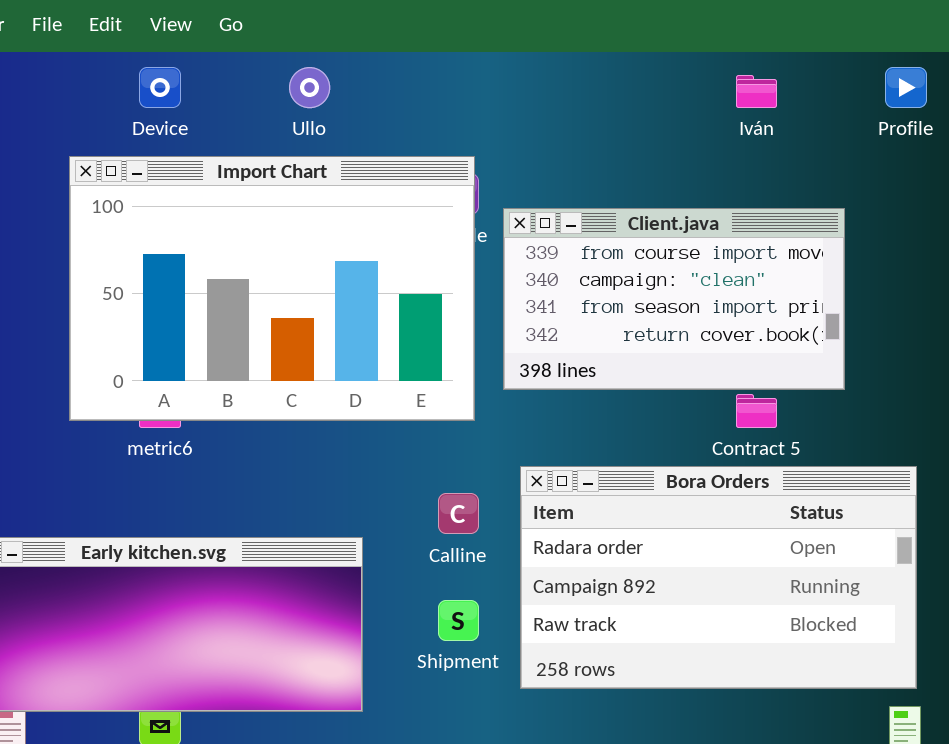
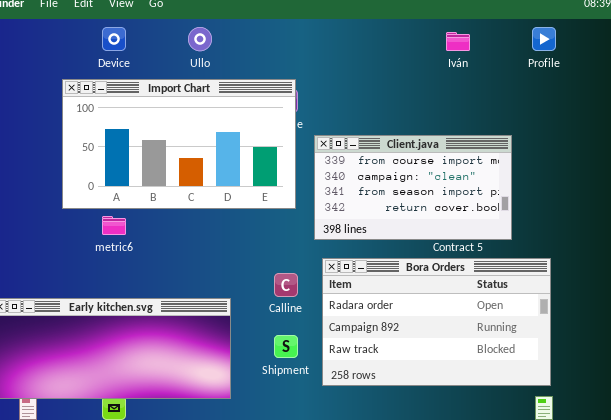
Import Chart: [69,156,475,421] -> [62,79,296,209], resized
Client.java: [503,208,845,390] -> [314,135,512,240], moved

